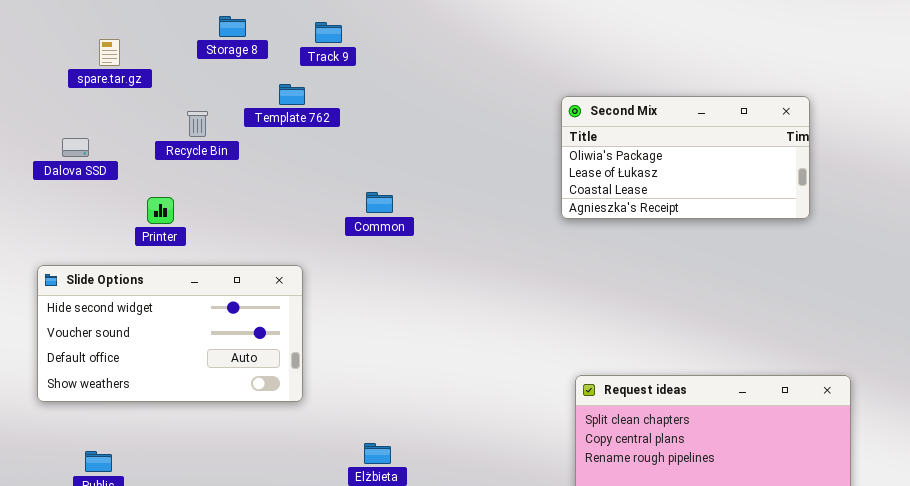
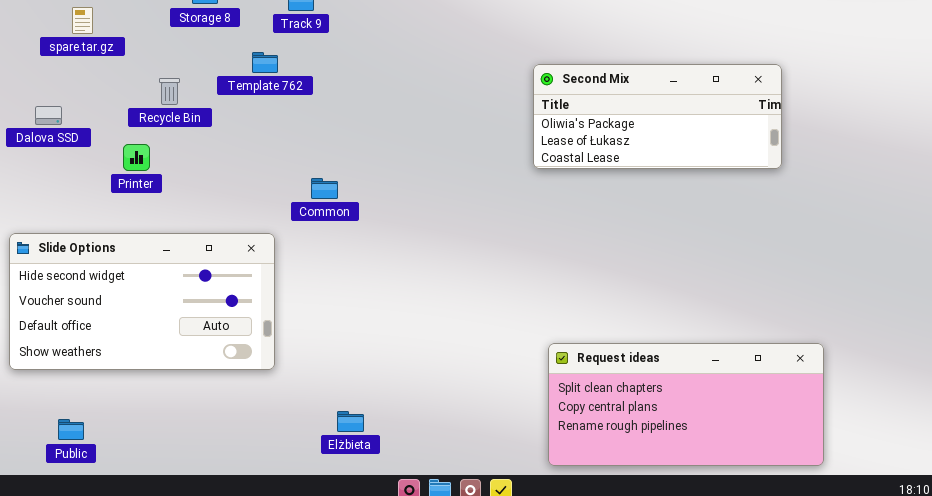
Second Mix: [561,96,810,219] -> [533,64,782,169], resized
Common: [366,192,393,213] -> [311,178,338,199], moved
Printer: [147,197,174,224] -> [123,144,150,171], moved

